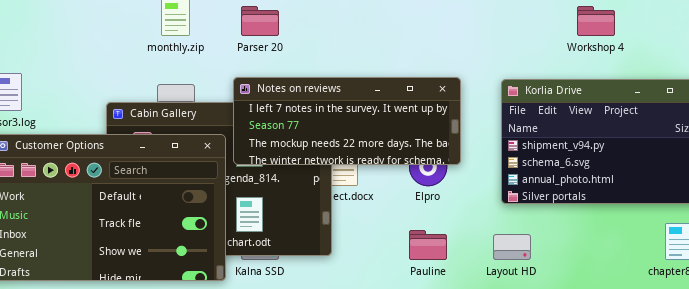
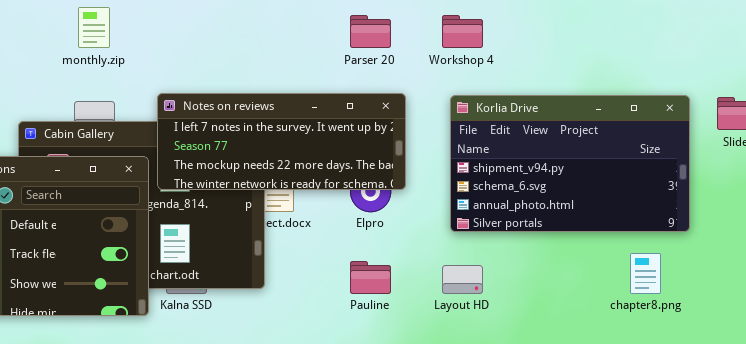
Parser 20: [241,6,279,36] -> [350,15,391,48], moved
Workshop 4: [577,6,615,36] -> [442,15,483,48], moved

